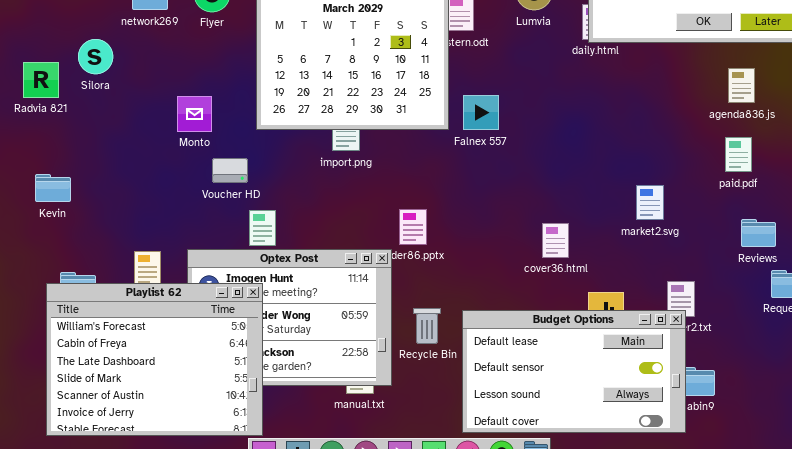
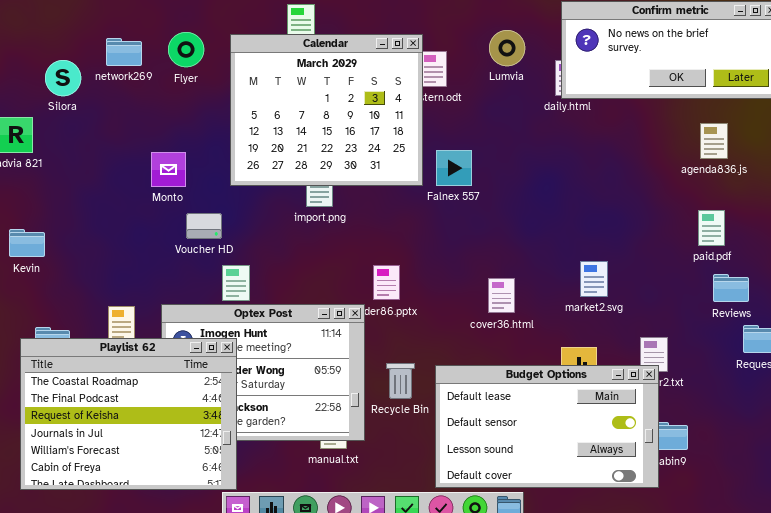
Silora: [78,39,113,74] -> [45,60,81,96], moved
paid.pdf: [725,137,752,172] -> [698,210,725,246], moved
market2.svg: [636,185,664,220] -> [580,261,608,297], moved
cover36.html: [542,223,569,258] -> [488,278,515,313], moved
Playlist 62: [46,283,263,436] -> [20,338,237,490], scrolled up 4 rows

